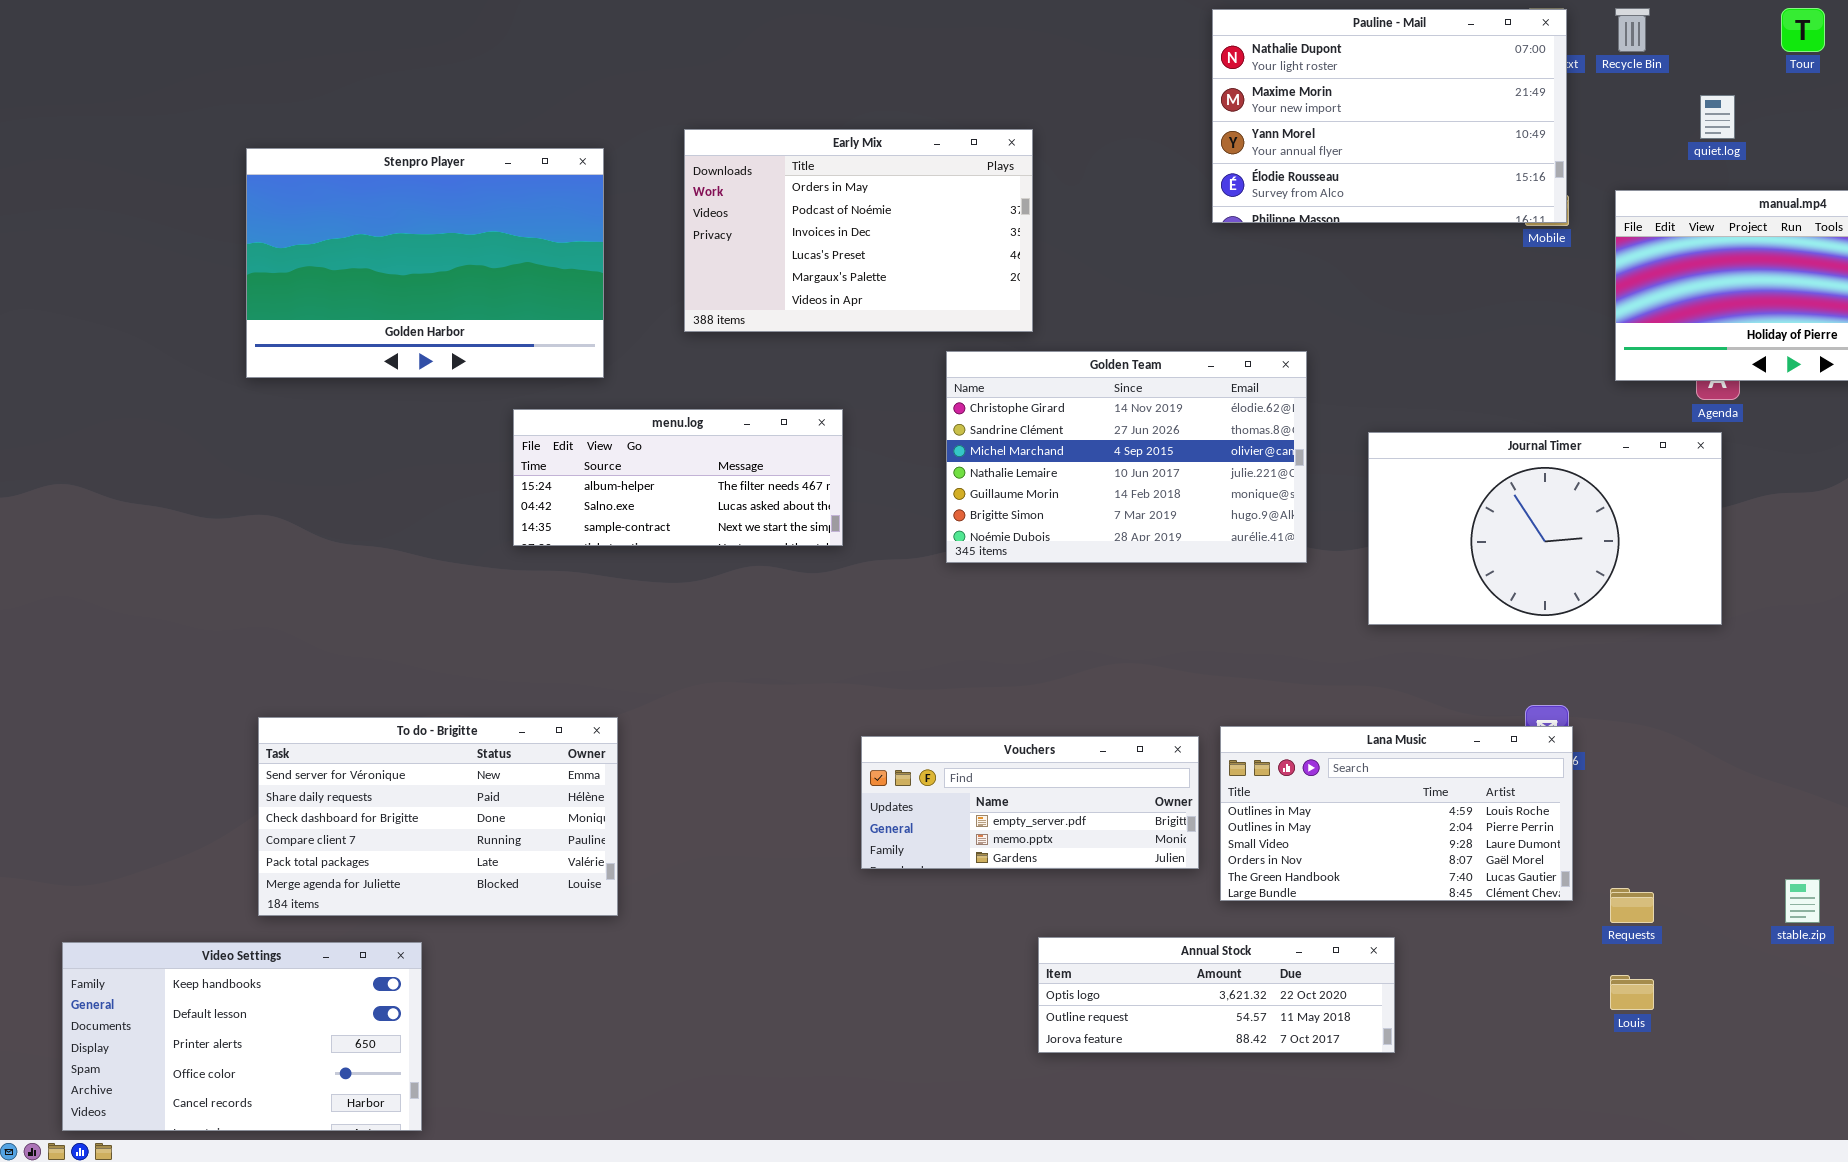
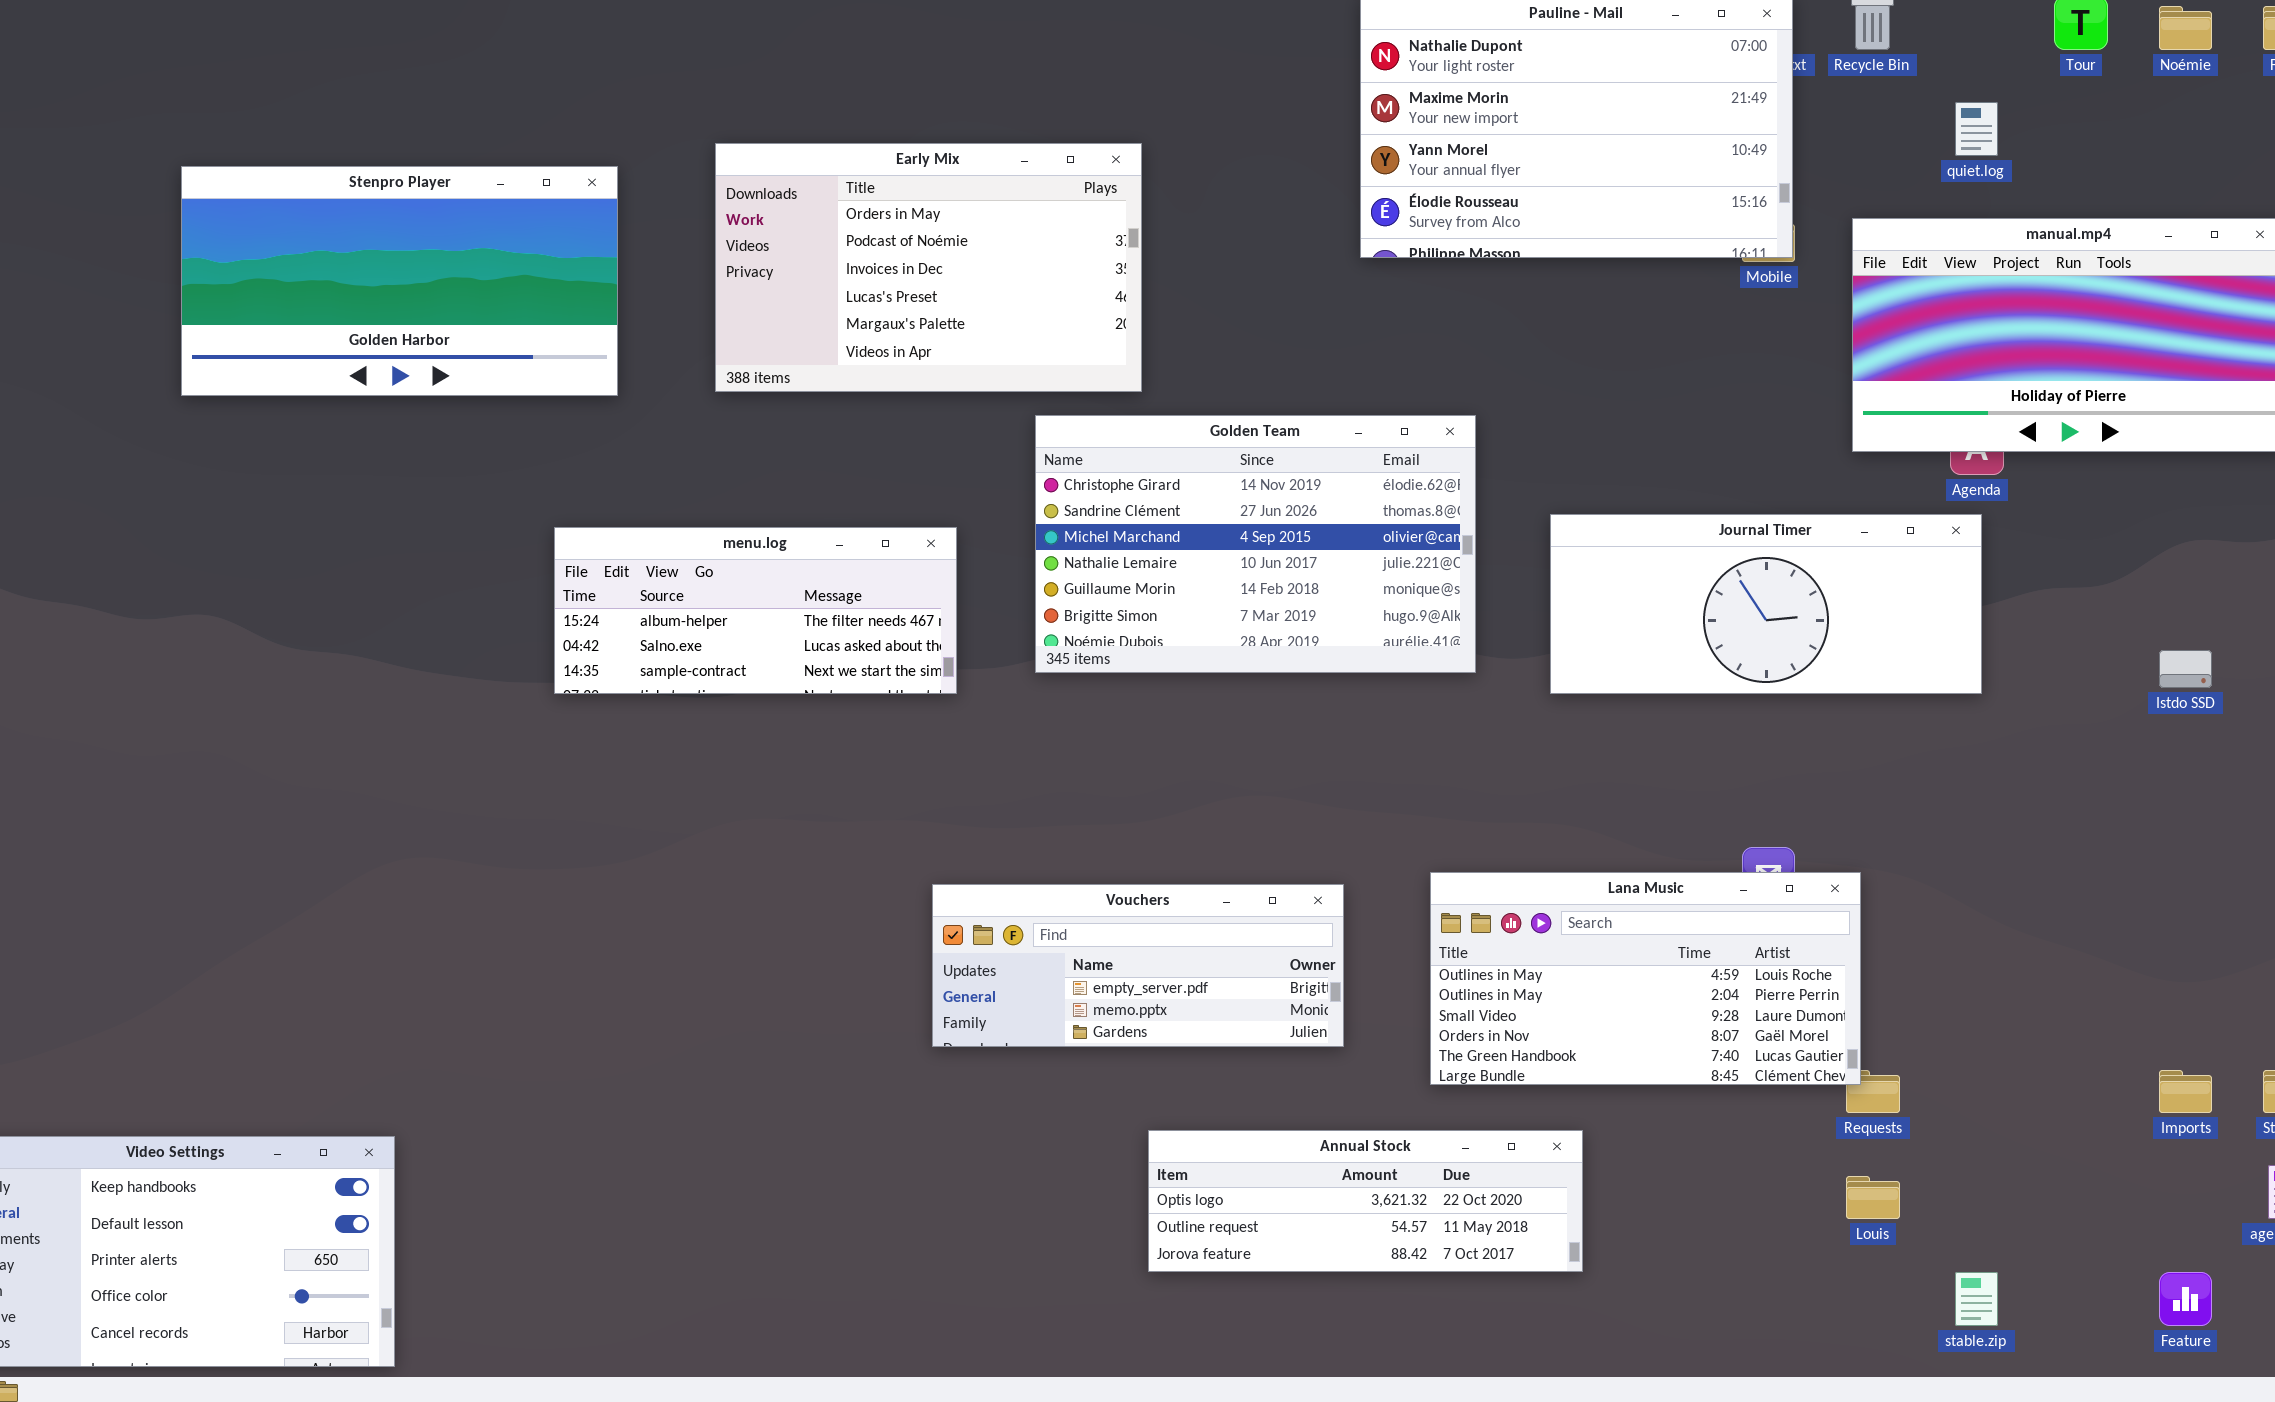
Stenpro Player: [246,148,604,378] -> [181,166,618,396], resized
menu.log: [513,409,843,546] -> [554,527,957,694], moved
Journal Timer: [1368,432,1722,625] -> [1550,514,1982,694], resized
To do - Brigitte: [258,717,618,916] -> none, closed
Lana Music: [1220,726,1573,901] -> [1430,872,1861,1085], moved
stable.zip: [1785,879,1820,923] -> [1955,1272,1998,1326], moved

